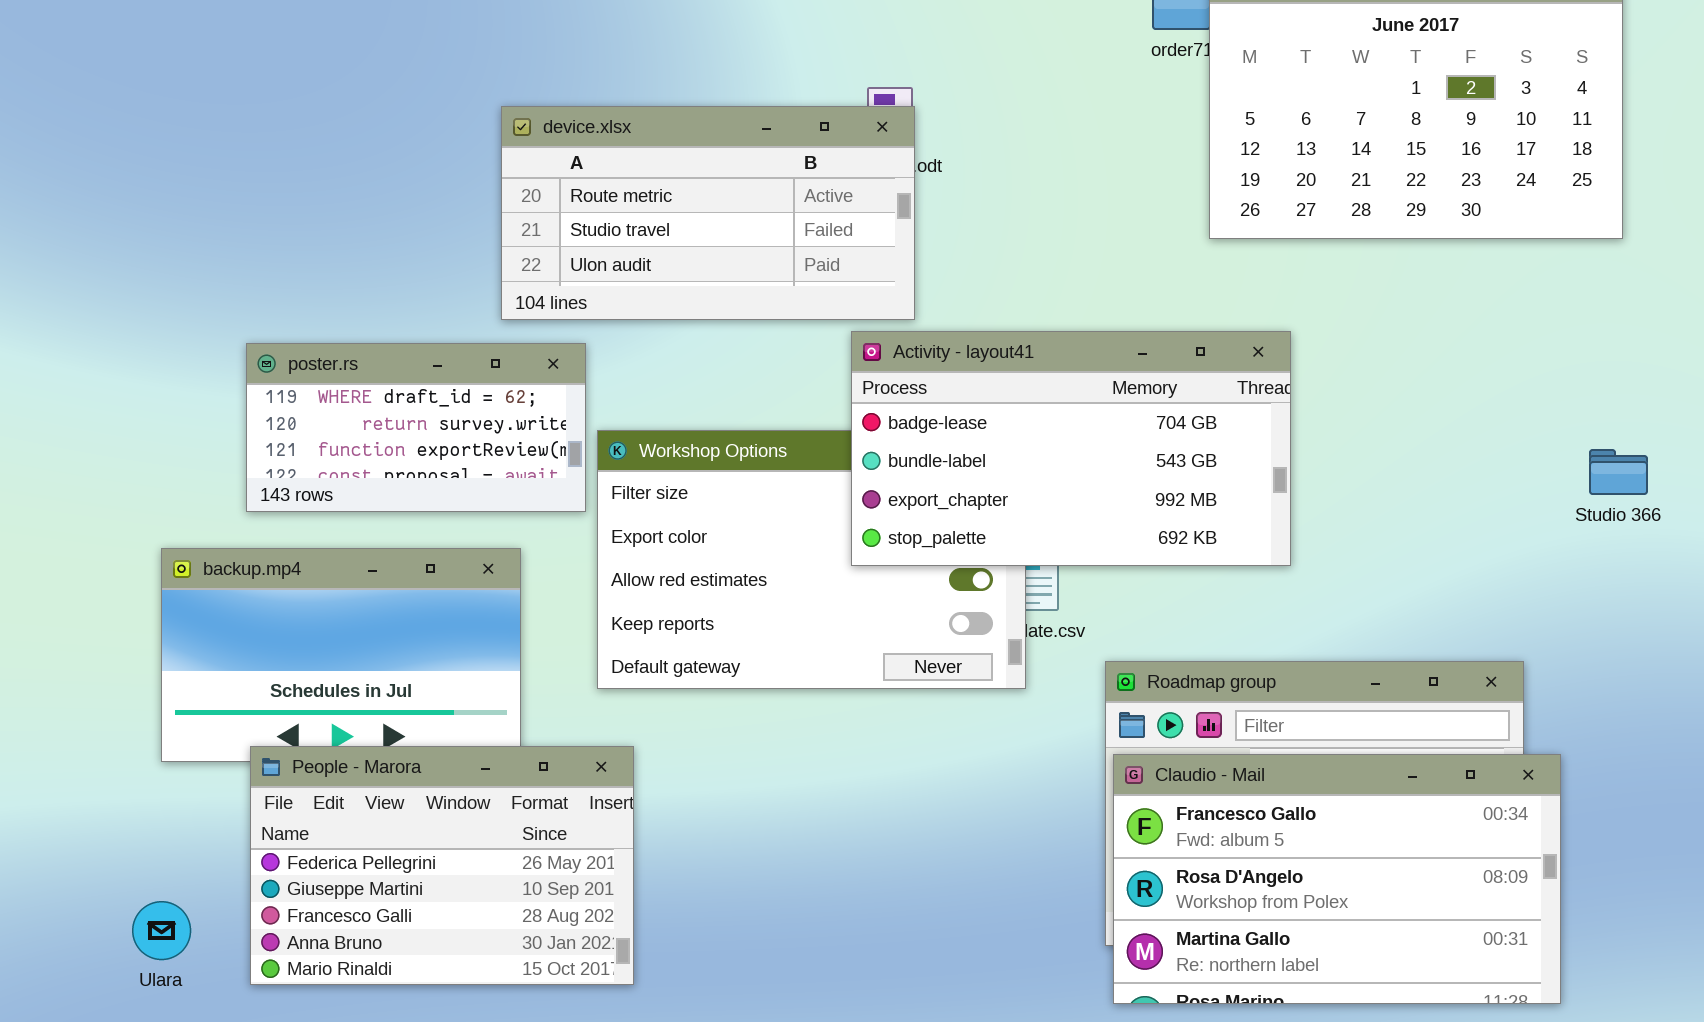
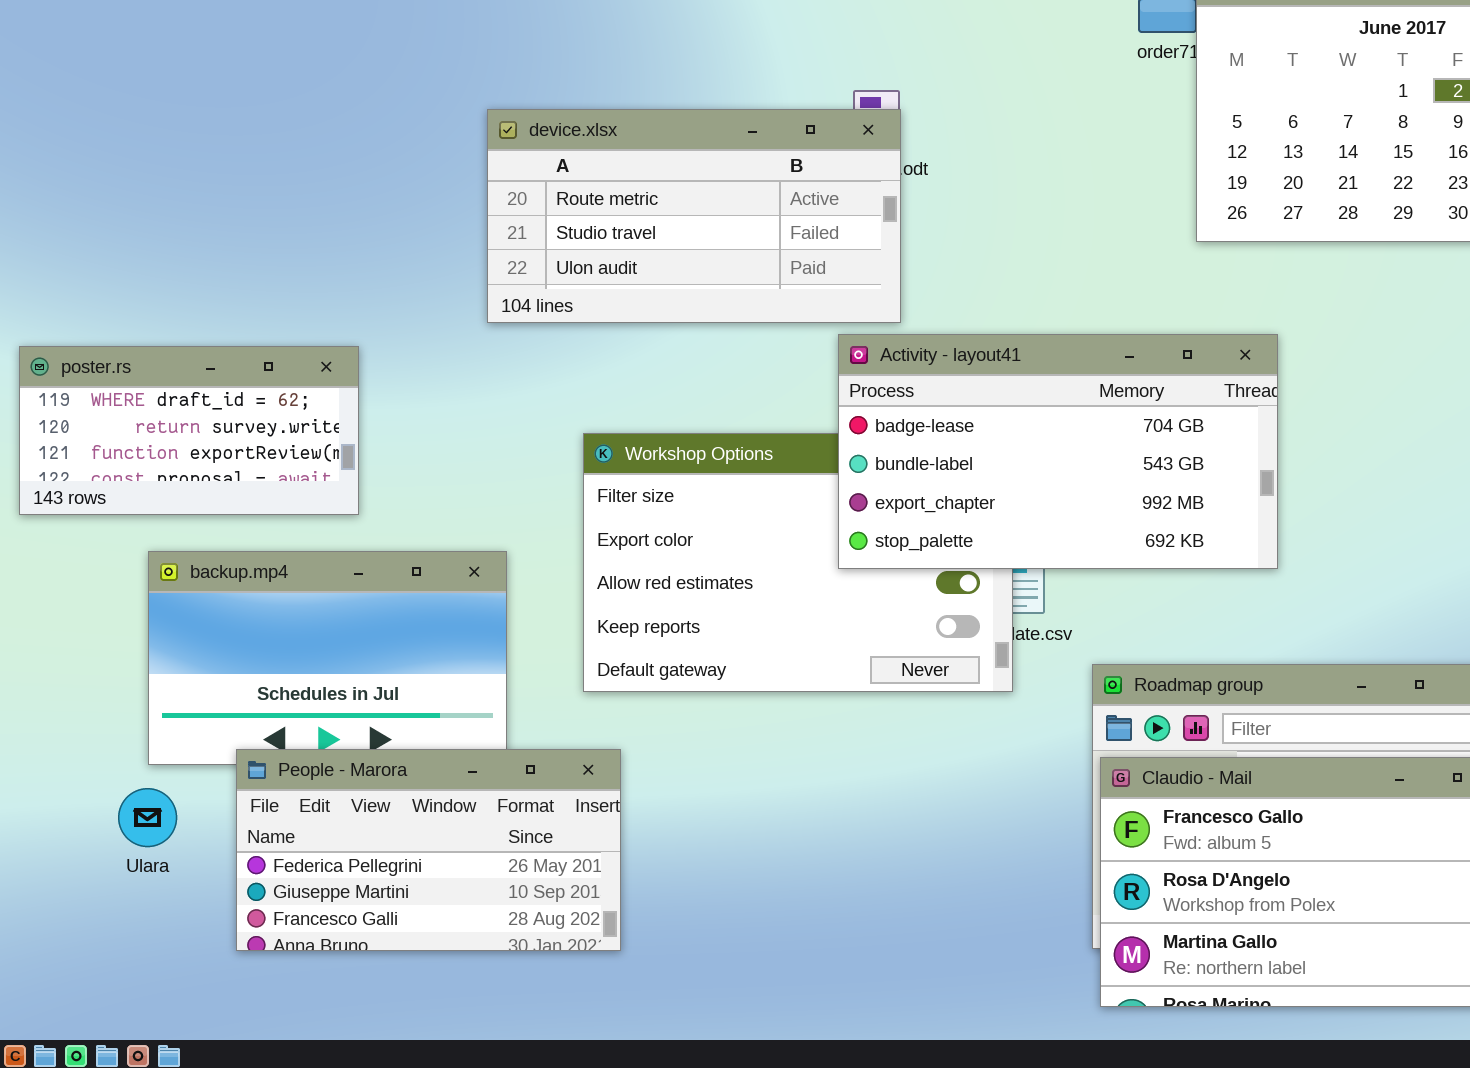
poster.rs: [246,343,586,512] -> [19,346,359,515], moved
People - Marora: [250,746,634,985] -> [236,749,621,951], resized
Ulara: [132,901,191,960] -> [118,788,177,847], moved

